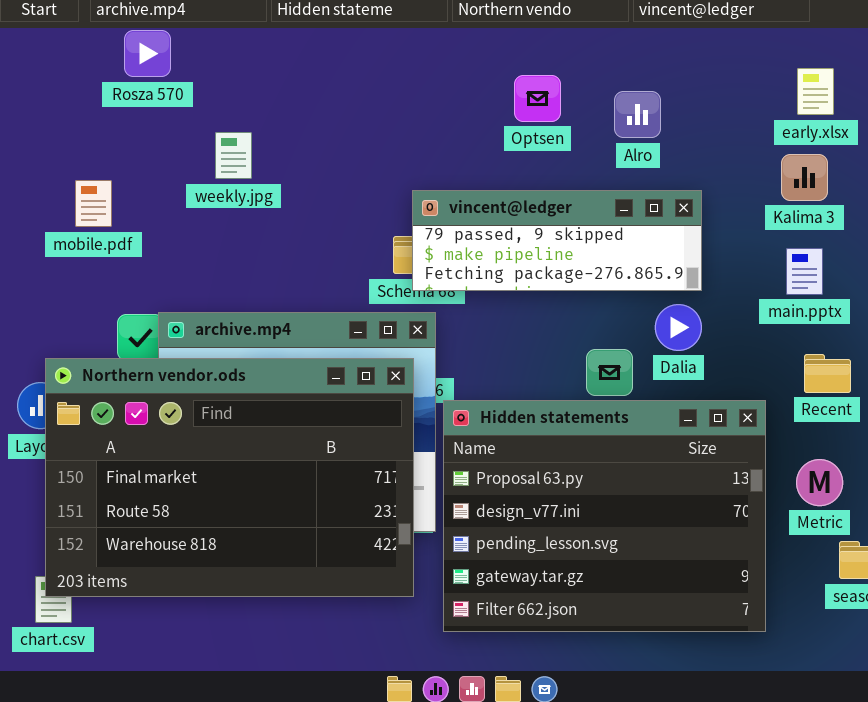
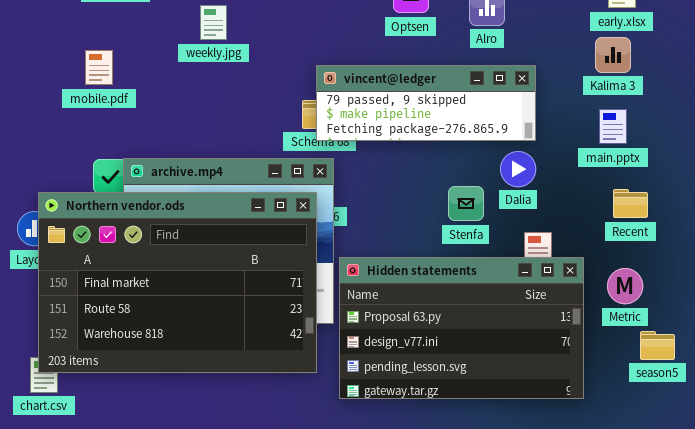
weekly.jpg: [215,132,252,179] -> [200,5,227,40], moved
mobile.pdf: [75,180,112,227] -> [85,50,113,85], moved
Hidden statements: [443,400,766,632] -> [339,257,584,399], resized

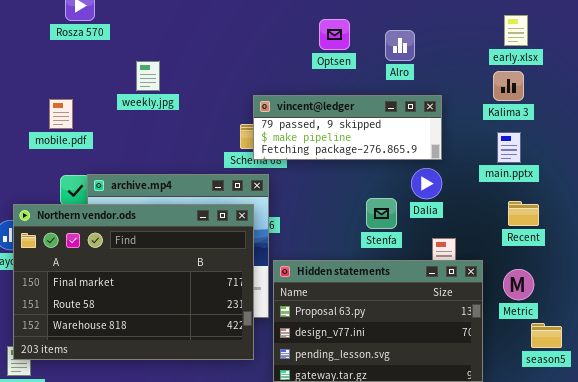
weekly.jpg: [200,5,227,40] -> [136,61,160,91], moved
mobile.pdf: [85,50,113,85] -> [49,99,73,129], moved

